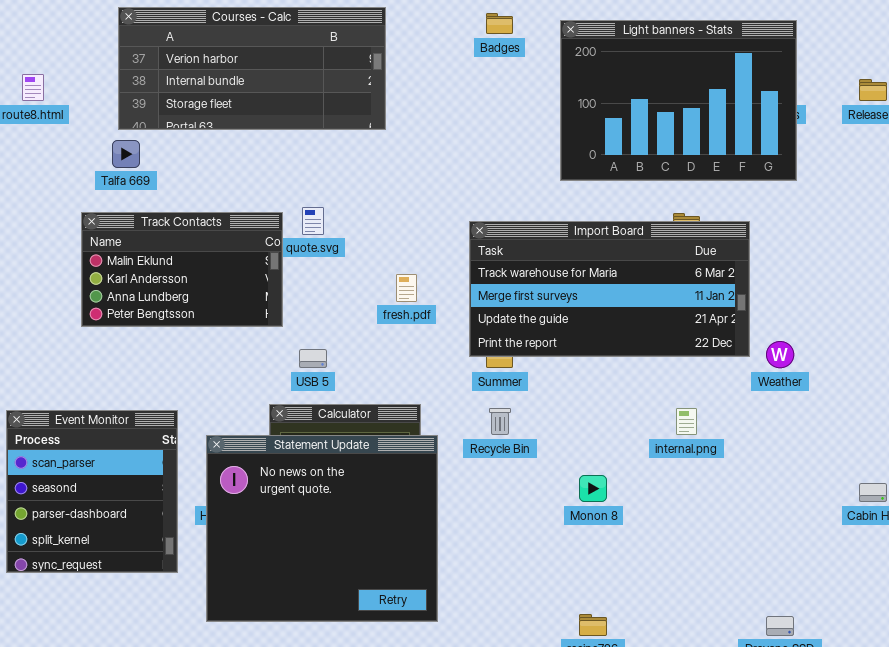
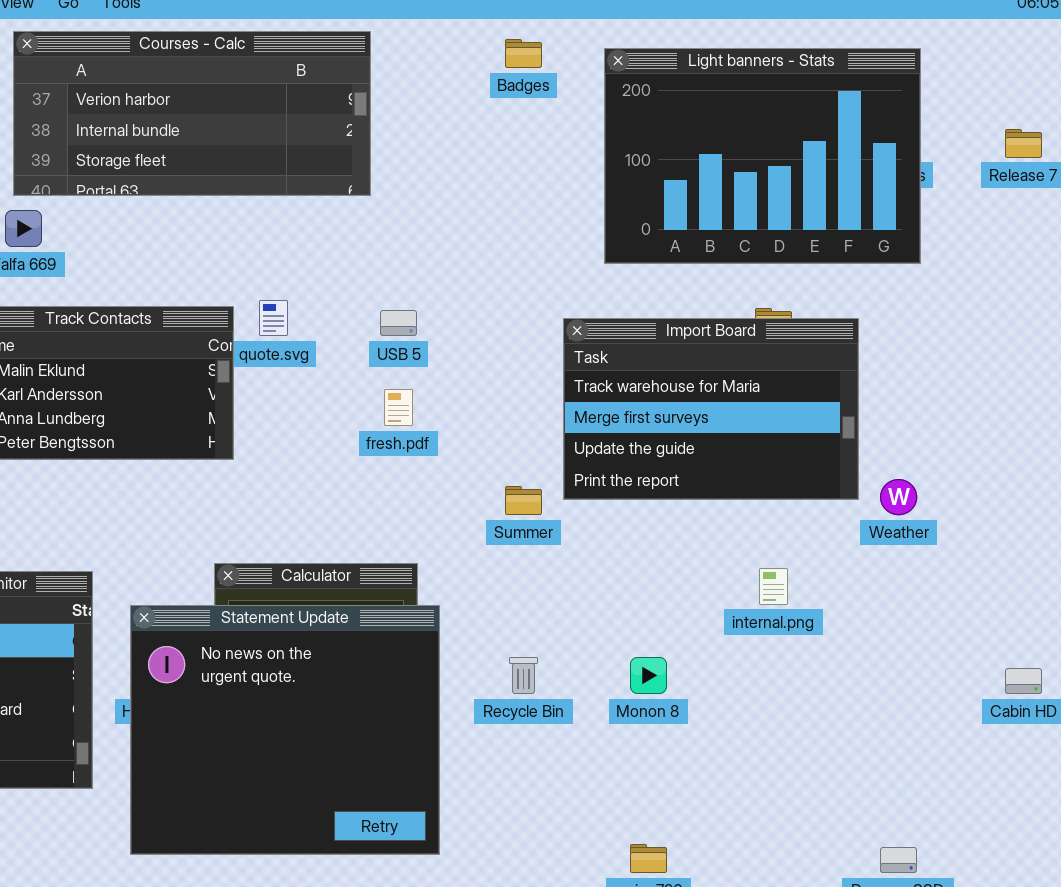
Import Board: [469,221,750,357] -> [563,318,859,500], resized
USB 5: [299,349,327,368] -> [380,310,417,336], moved
Recycle Bin: [489,408,511,435] -> [509,657,538,694], moved

